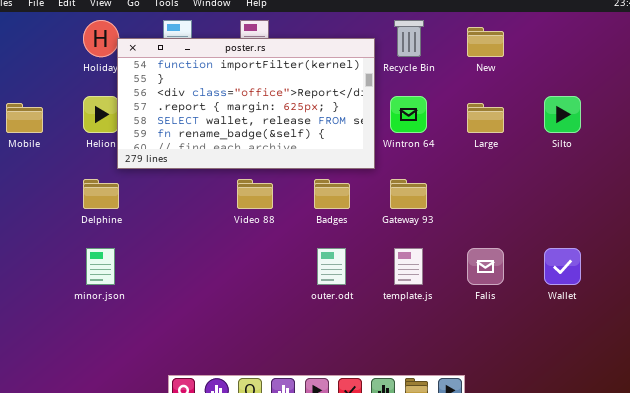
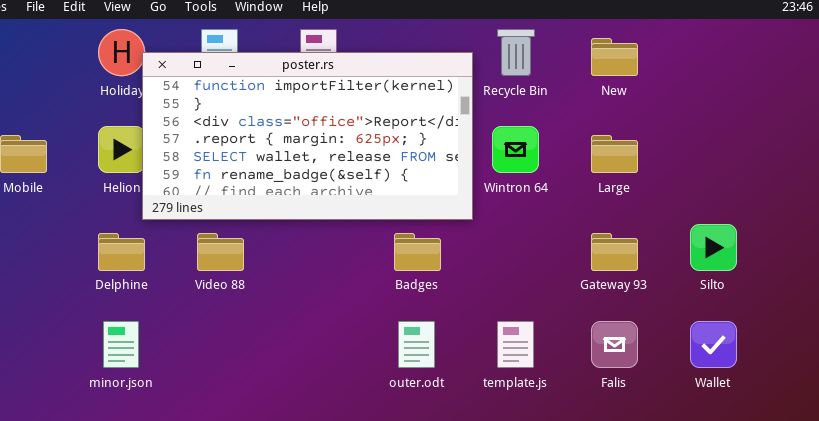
Silto: [544,96,581,133] -> [690,224,737,271], moved
Video 88: [237,179,273,209] -> [197,233,244,271], moved
Gateway 93: [390,179,427,209] -> [591,233,638,271], moved

